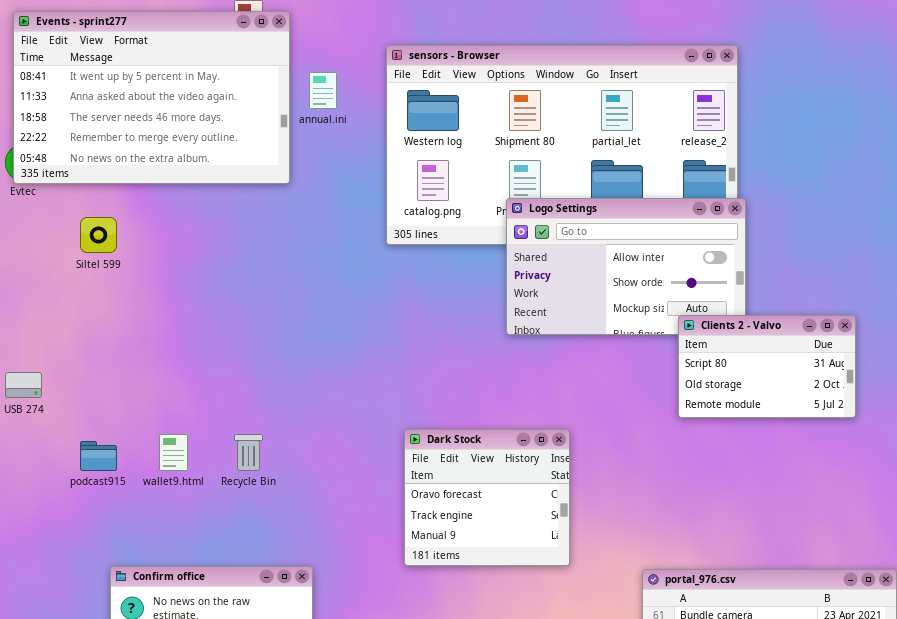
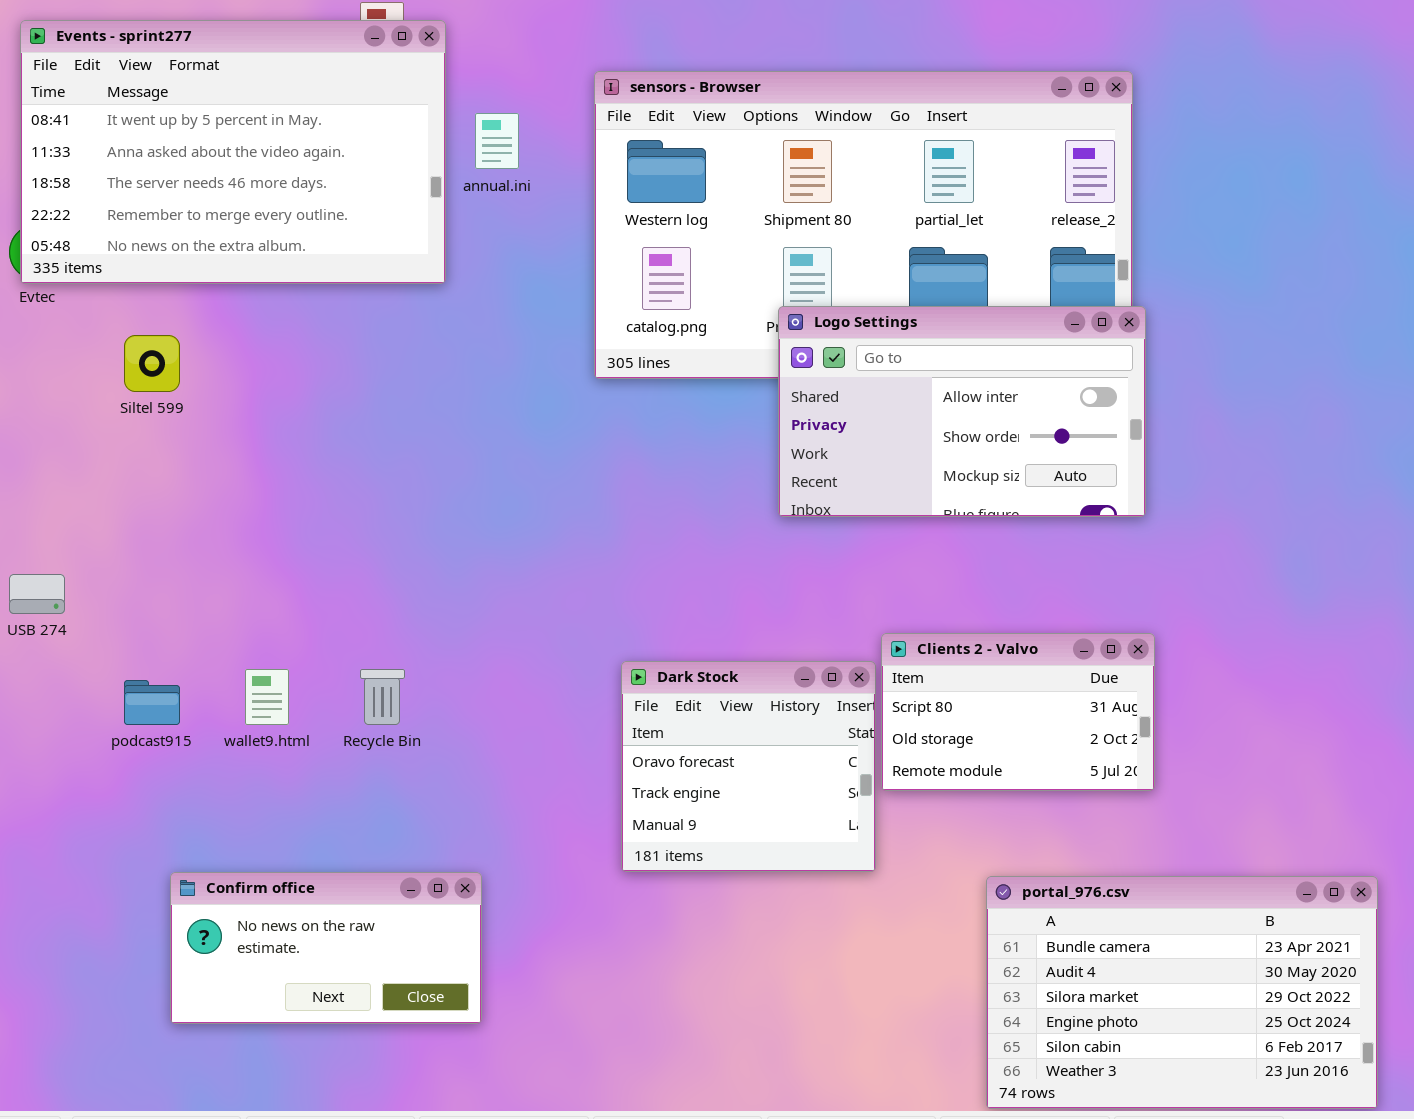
Clients 2 - Valvo: [678,315,856,418] -> [881,633,1155,791], moved

